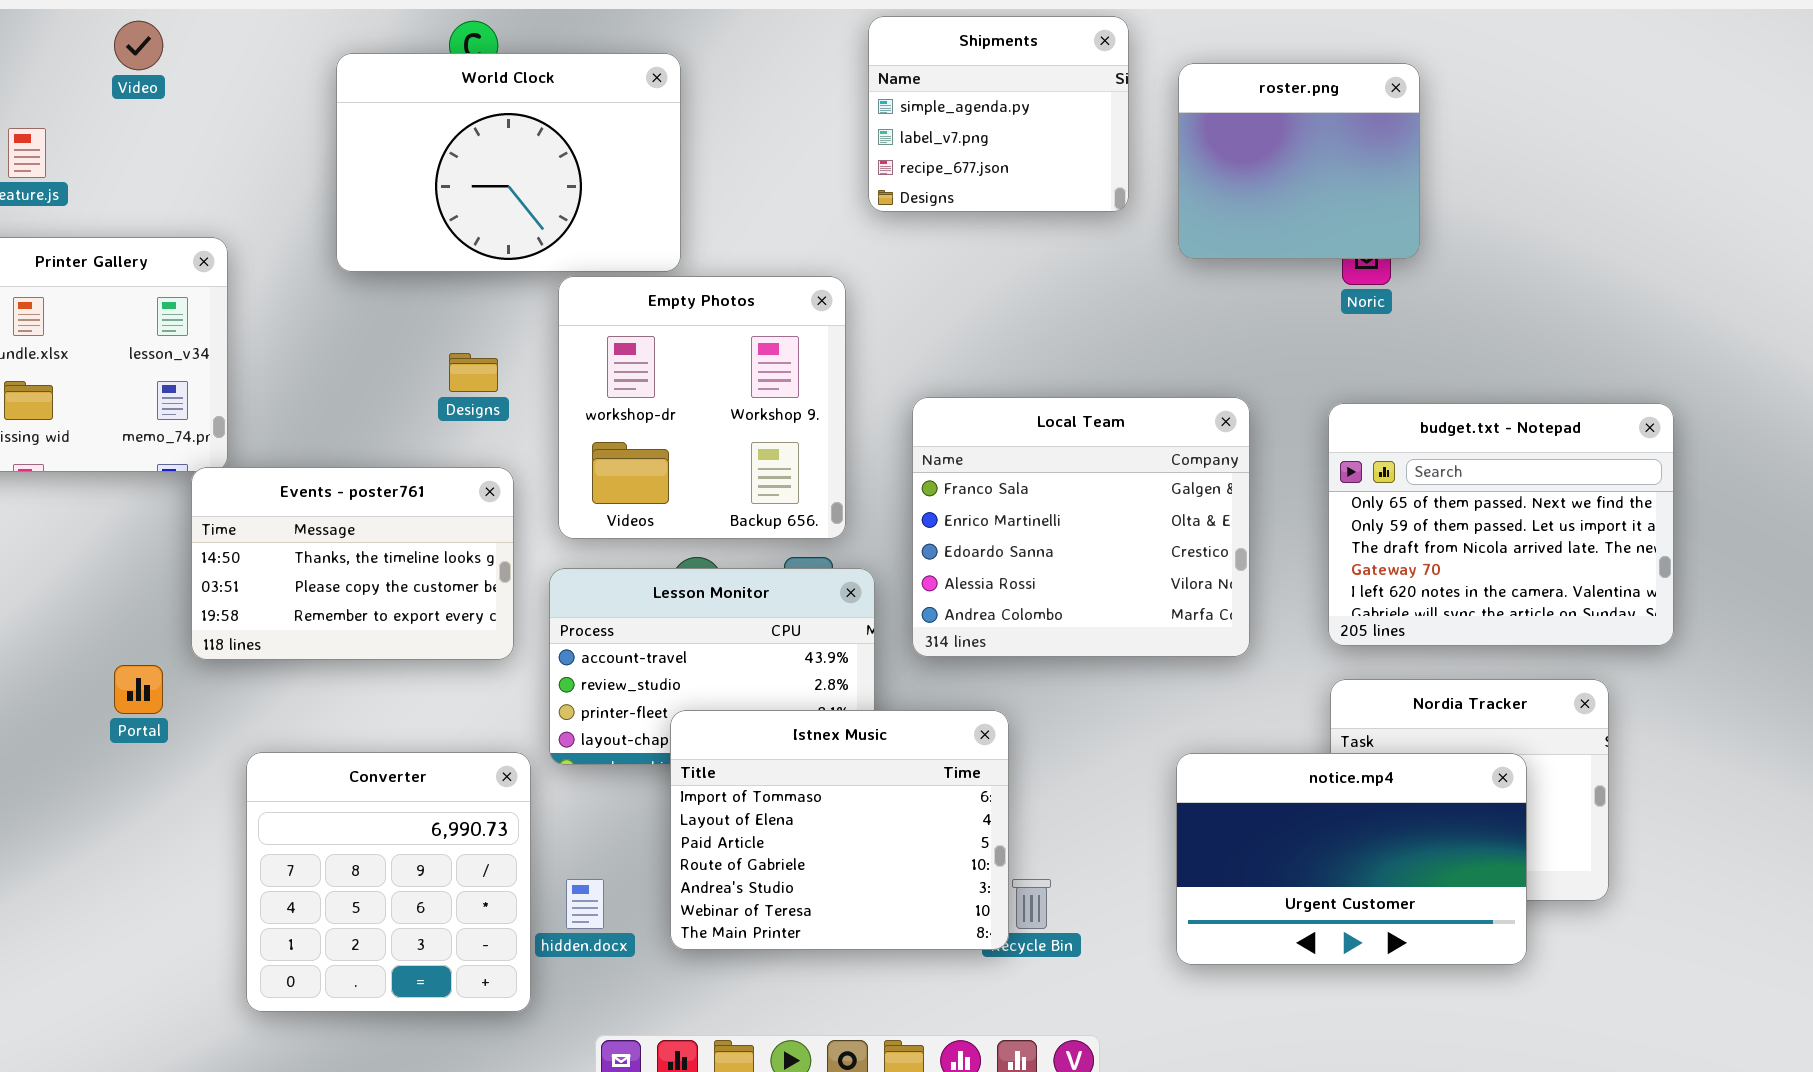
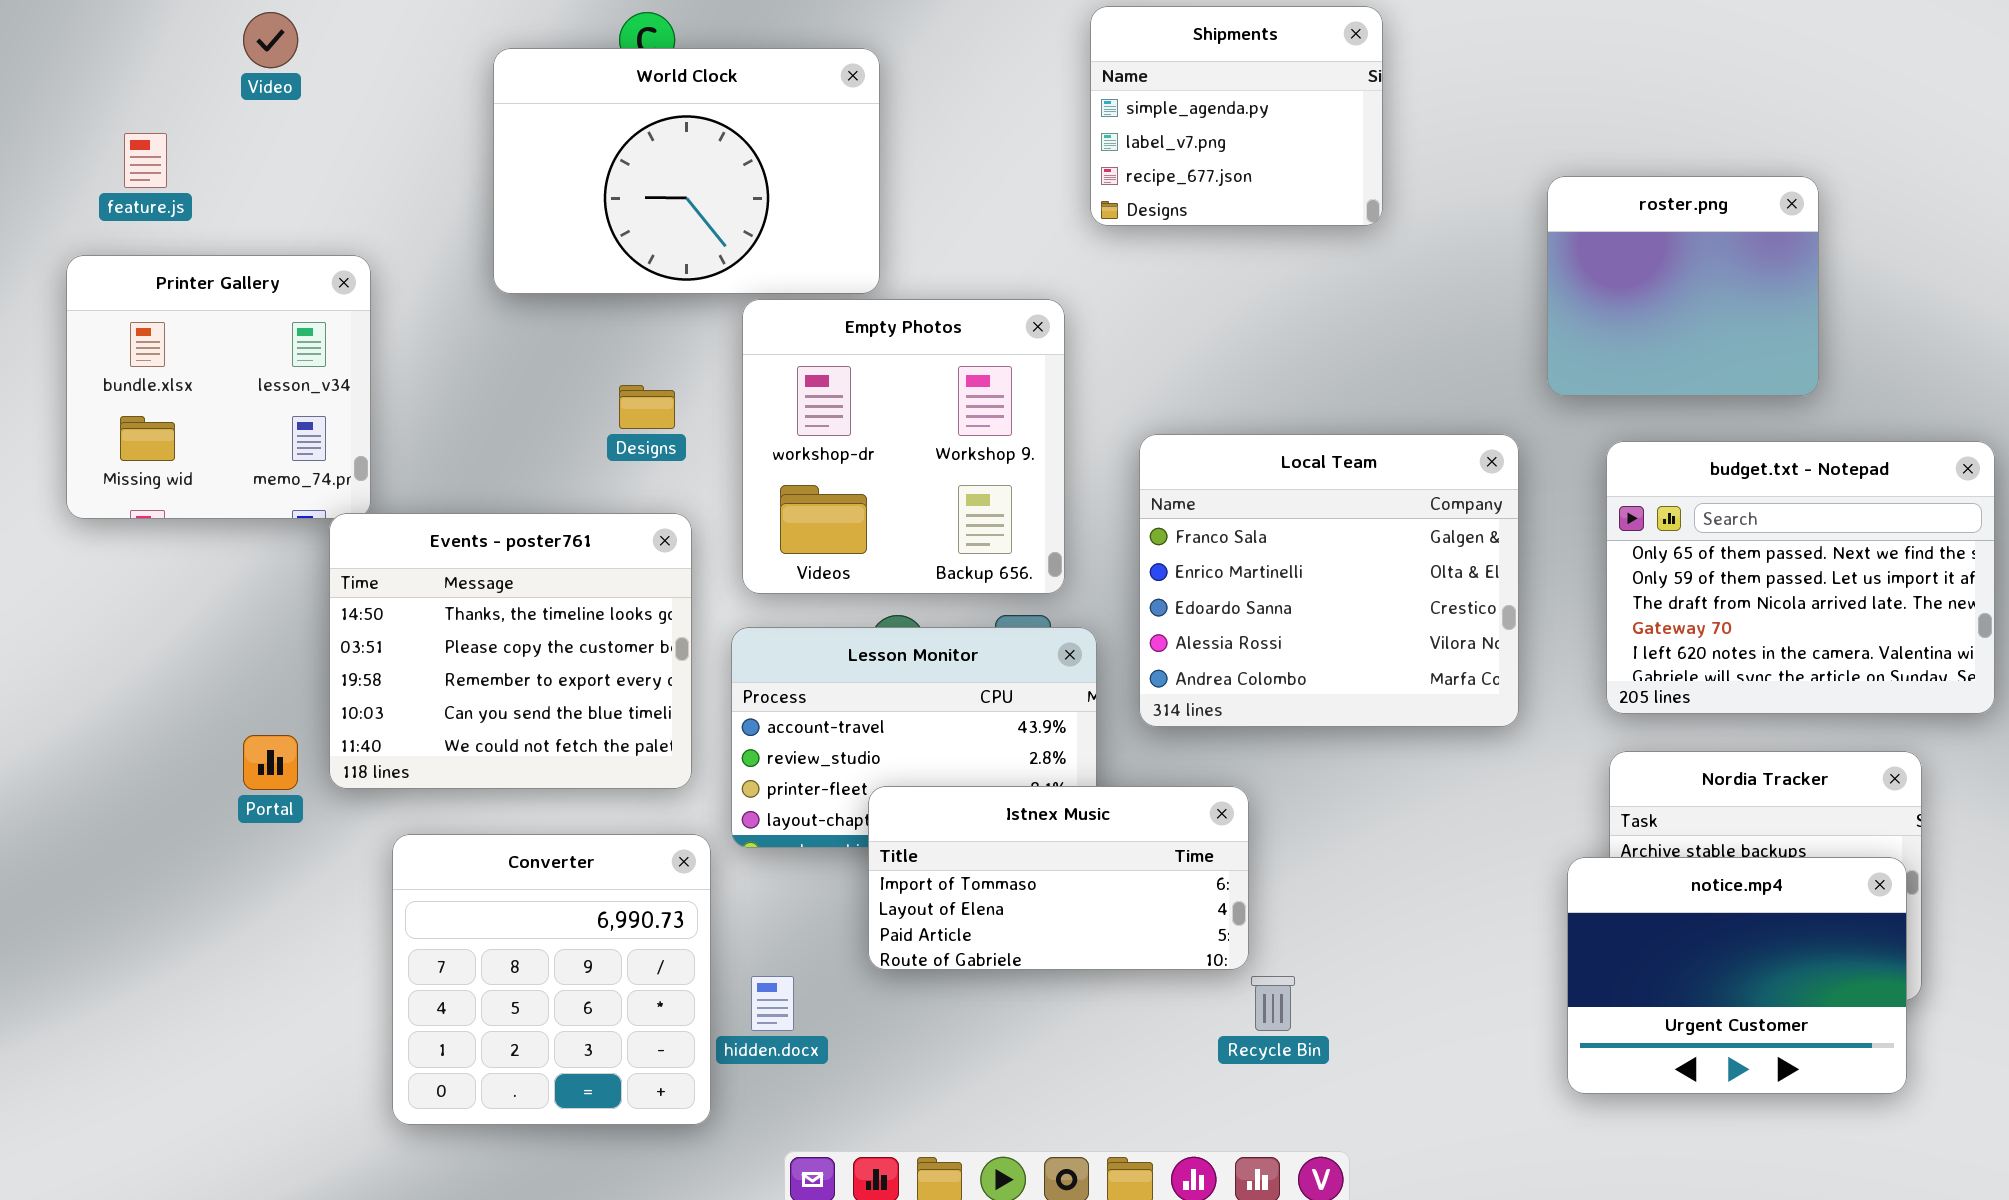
roster.png: [1178,63,1420,259] -> [1547,176,1819,396], moved
Events - poster761: [191,467,514,660] -> [329,513,692,789], resized
Istnex Music: [670,710,1009,950] -> [868,786,1249,970], resized
notice.mp4: [1176,753,1527,965] -> [1567,857,1907,1094], moved, resized

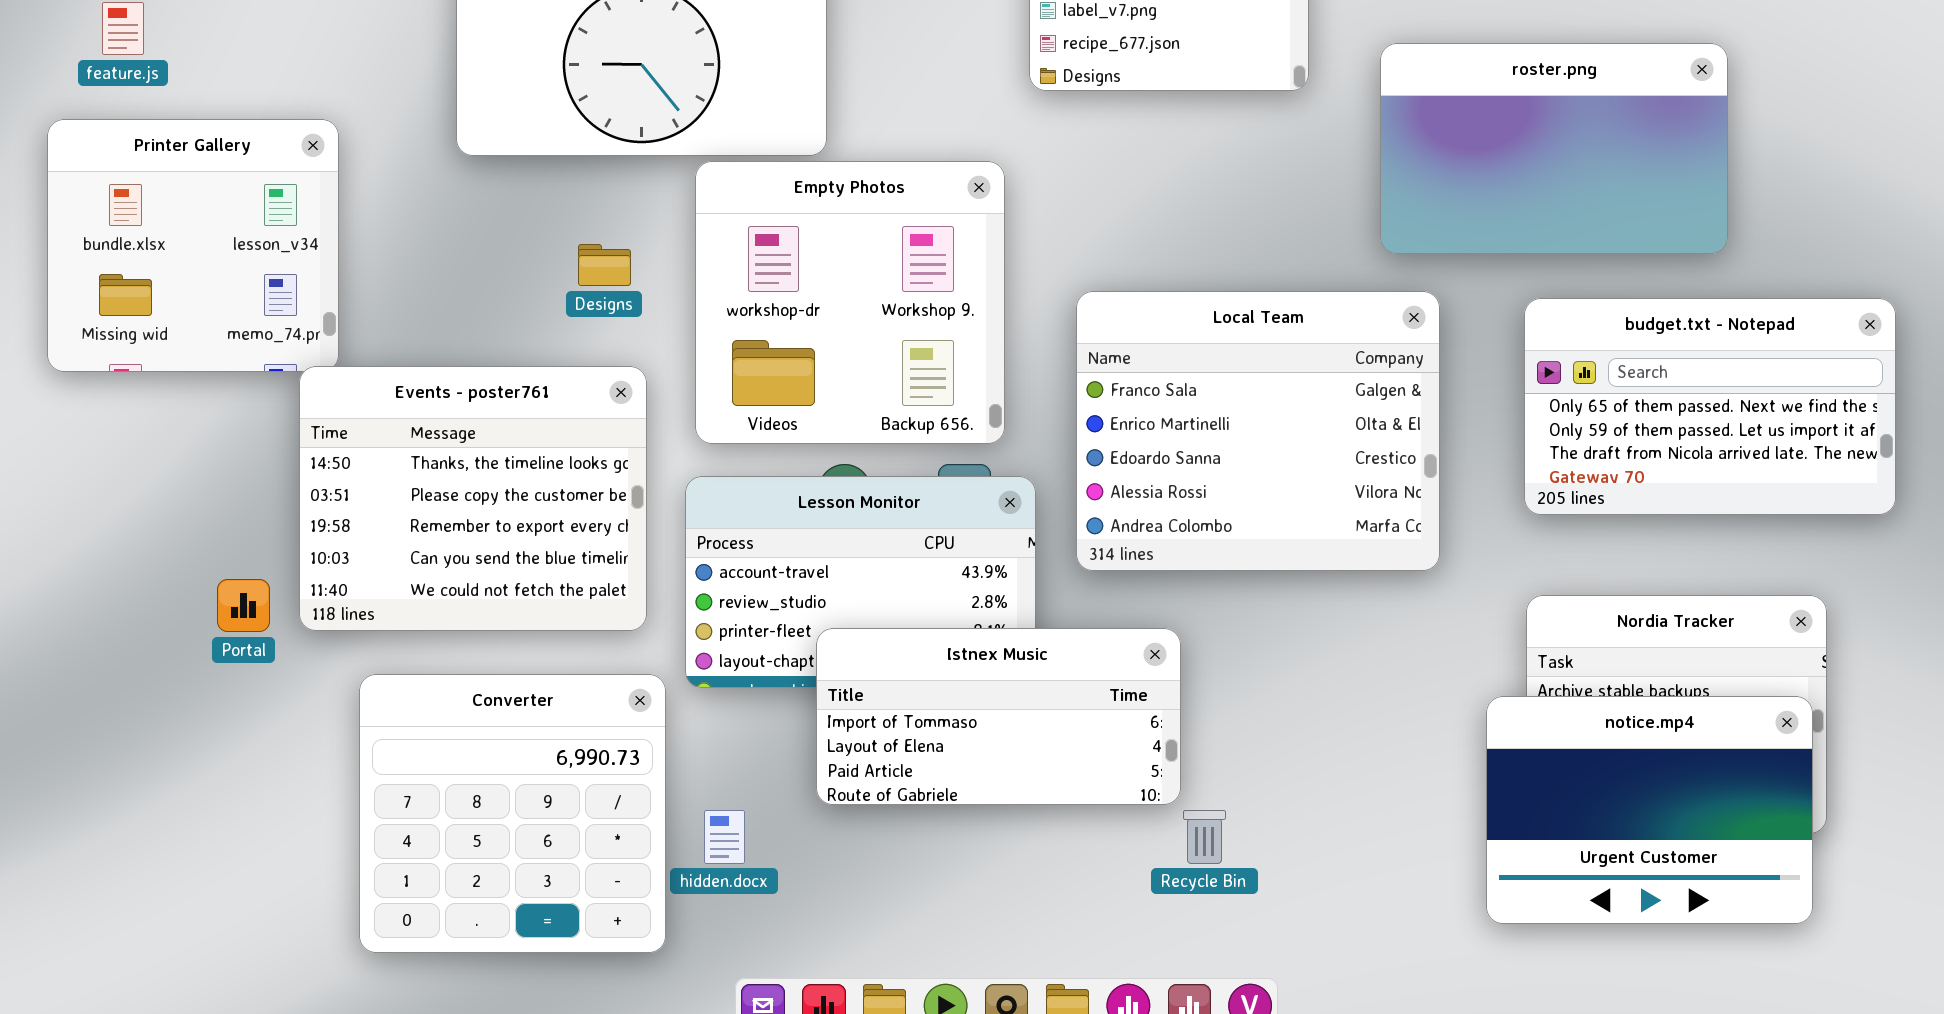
roster.png: [1547,176,1819,396] -> [1380,43,1728,254], resized
budget.txt - Notepad: [1606,441,1995,714] -> [1524,298,1896,515], resized

